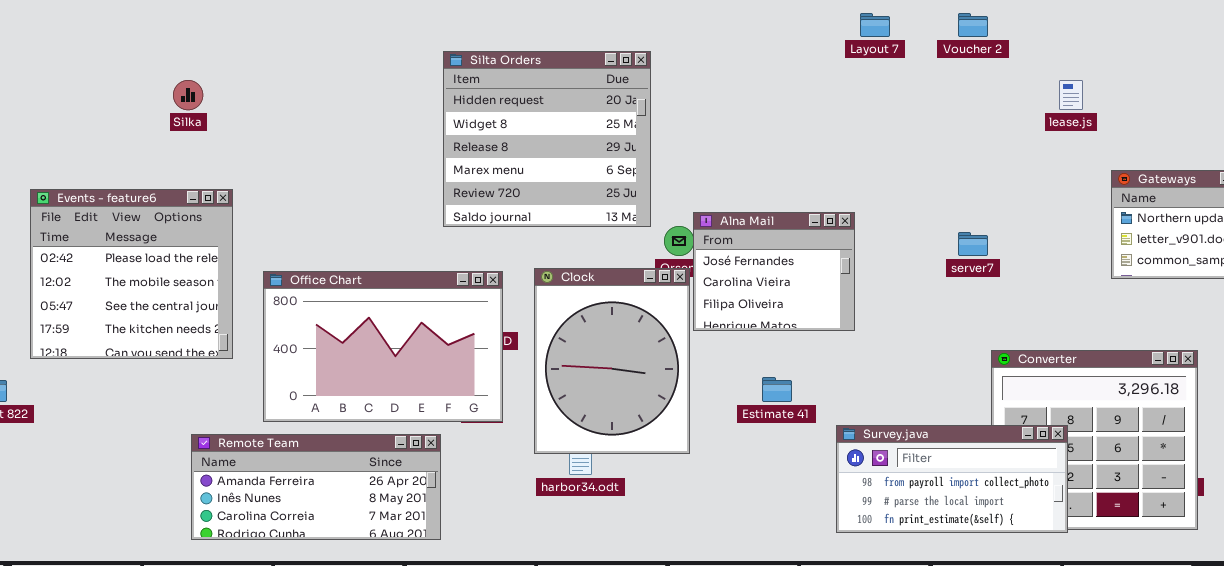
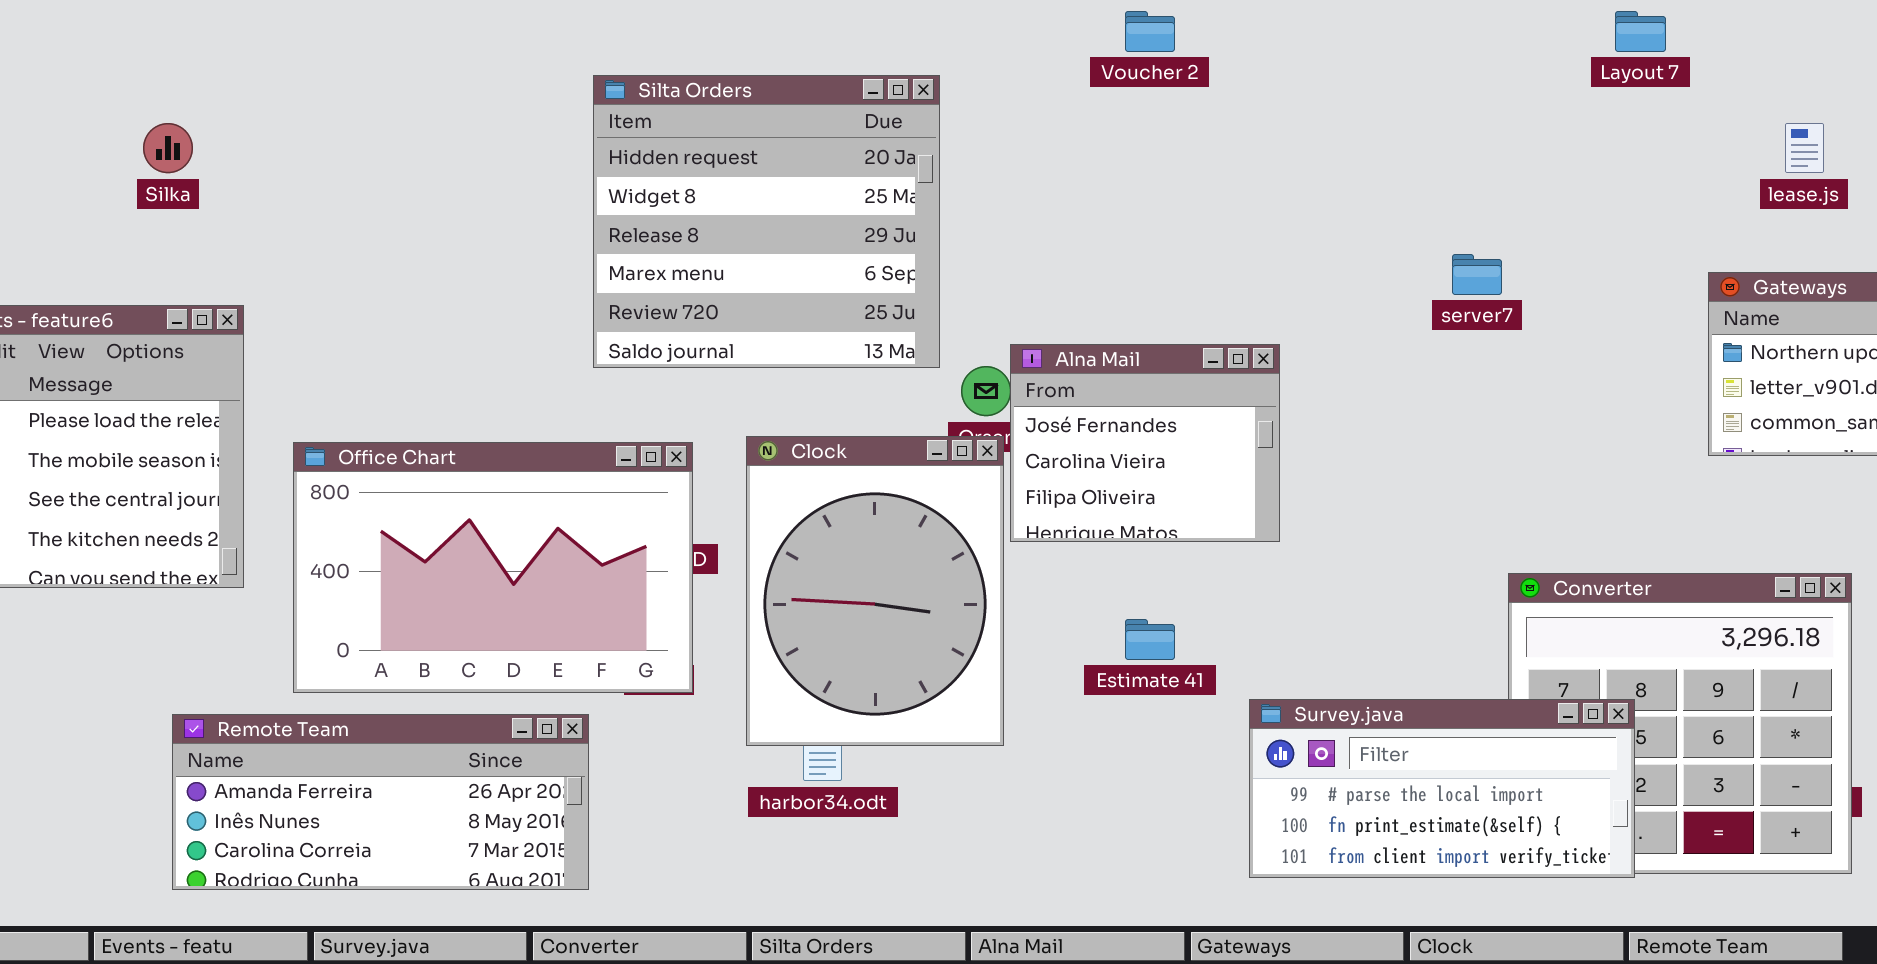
Layout 7: [860,13,890,37] -> [1615,11,1666,52], moved
Voucher 2: [958,13,988,37] -> [1125,11,1175,52], moved
lease.js: [1059,80,1083,110] -> [1785,123,1824,173], moved
server7: [958,232,988,256] -> [1452,254,1502,295], moved
Survey.java: [836,425,1068,533] -> [1249,699,1635,878], scrolled down 1 row

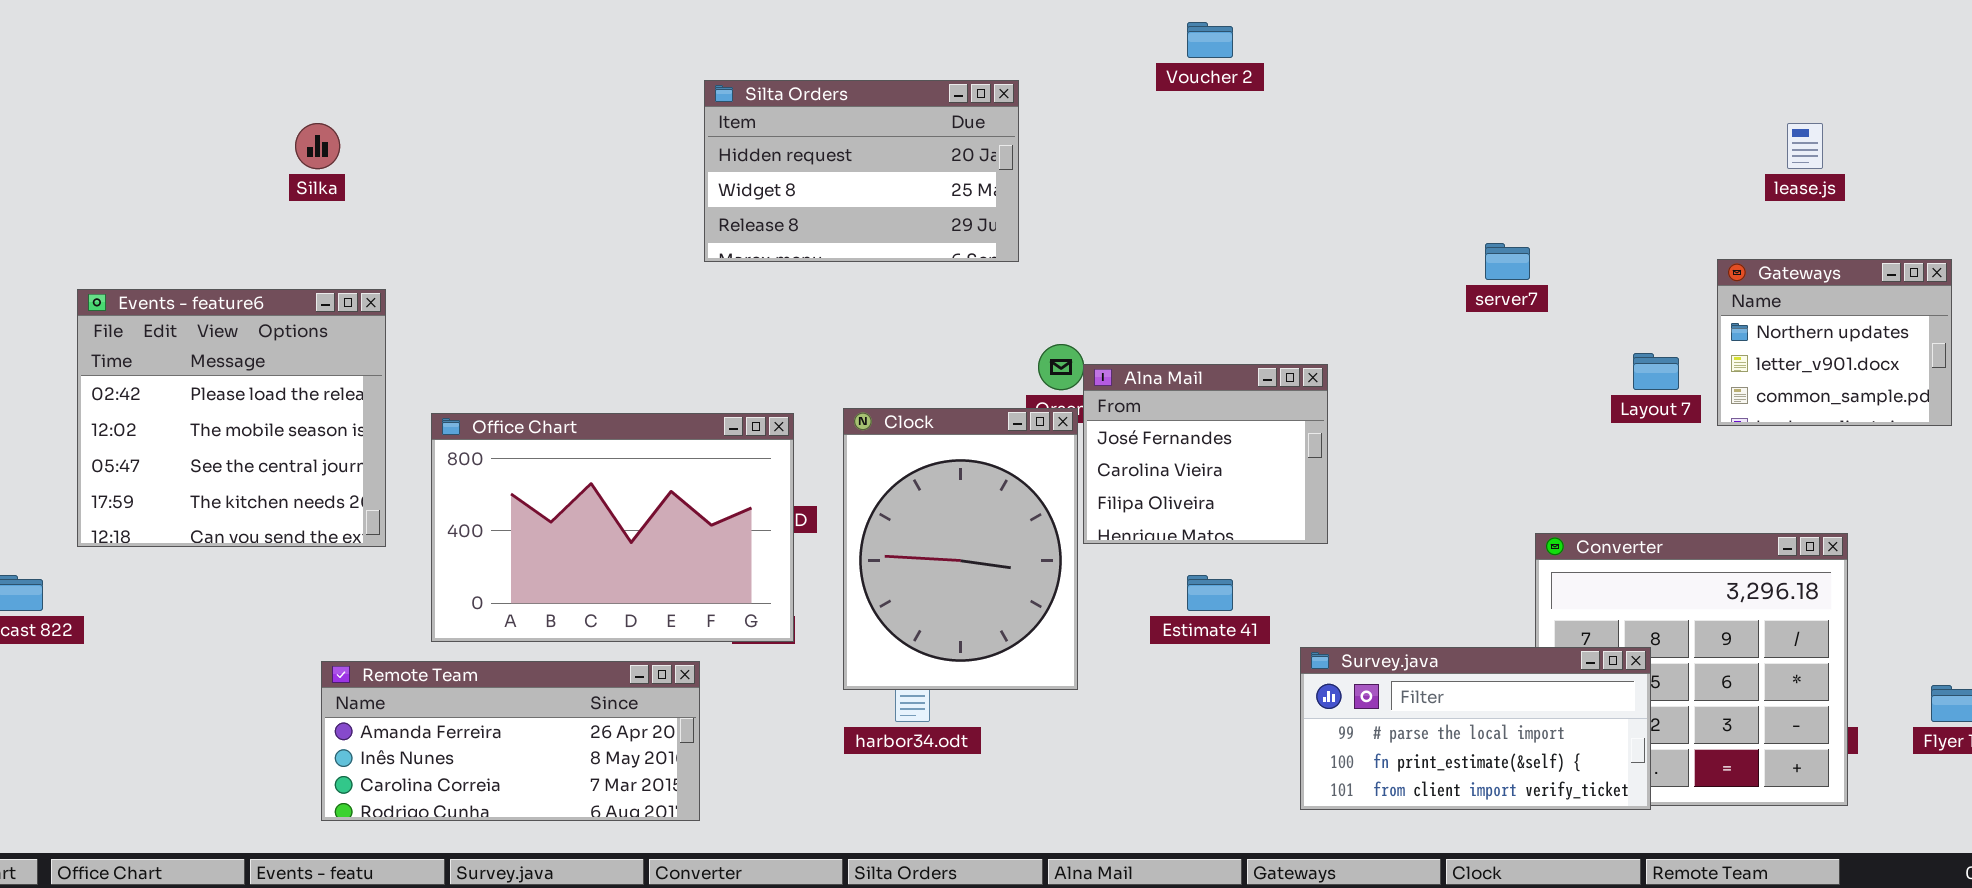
Layout 7: [1615,11,1666,52] -> [1633,353,1679,390], moved
Silta Orders: [593,75,940,368] -> [704,80,1019,262], resized
Alna Mail: [1010,344,1280,542] -> [1083,364,1328,544], moved

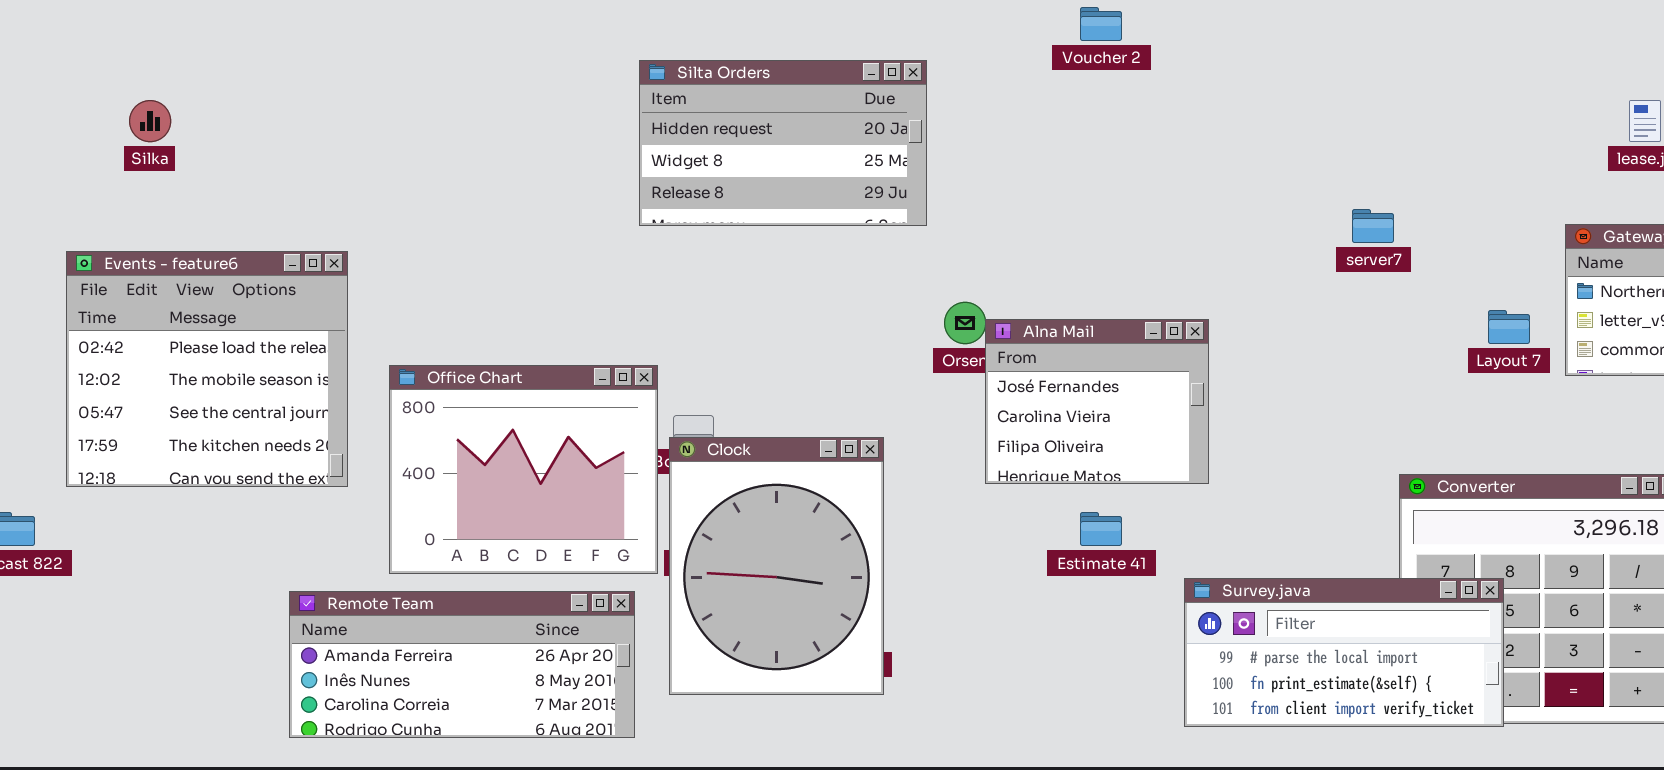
Silka: [295,123,340,169] -> [129,100,171,142], moved
Clock: [843,408,1078,690] -> [669,437,884,695], moved
Office Chart: [431,413,794,642] -> [389,365,658,574], resized

